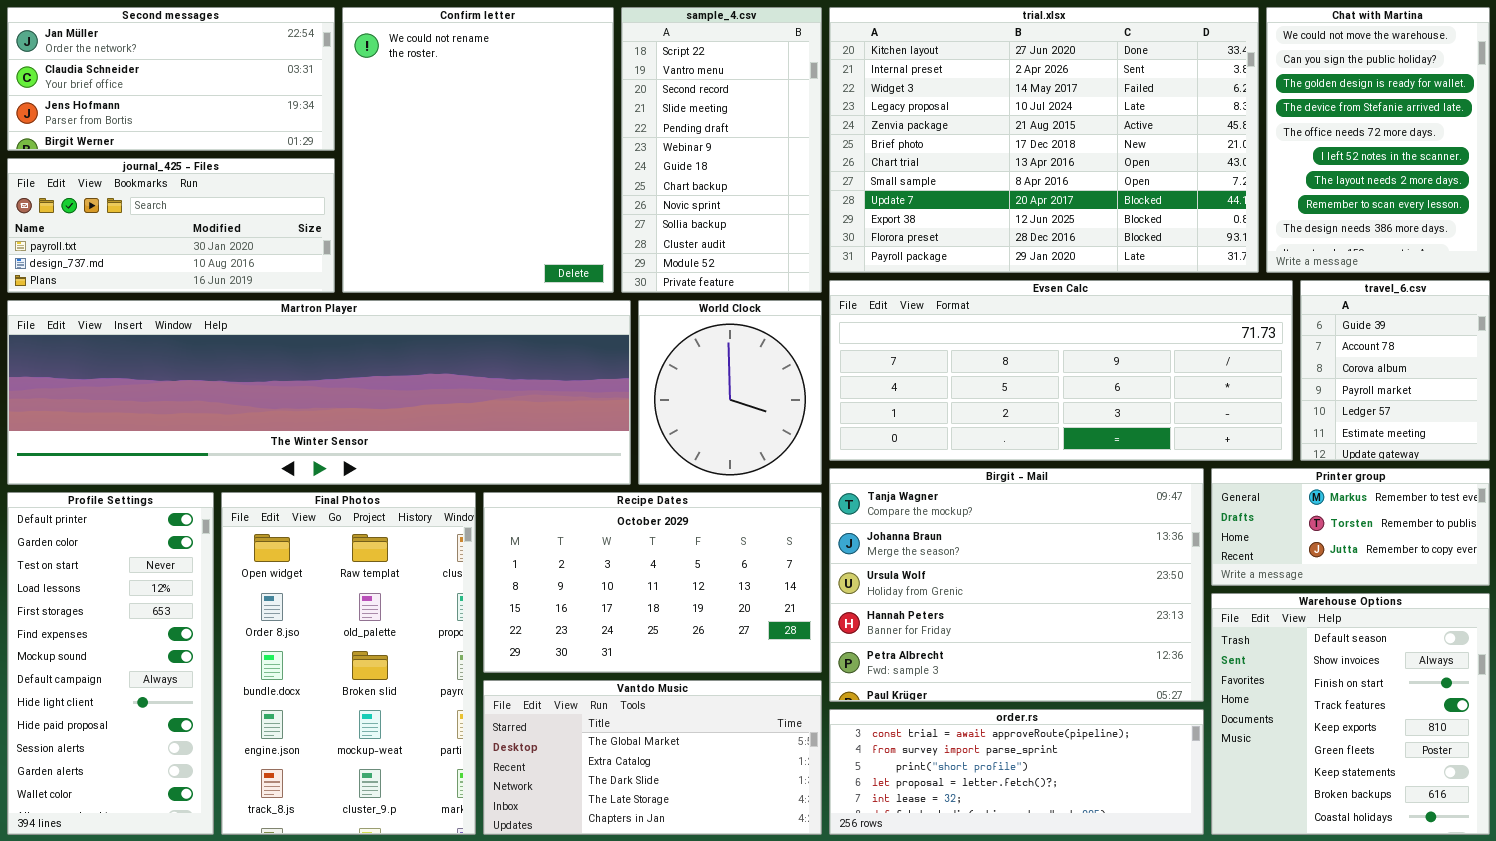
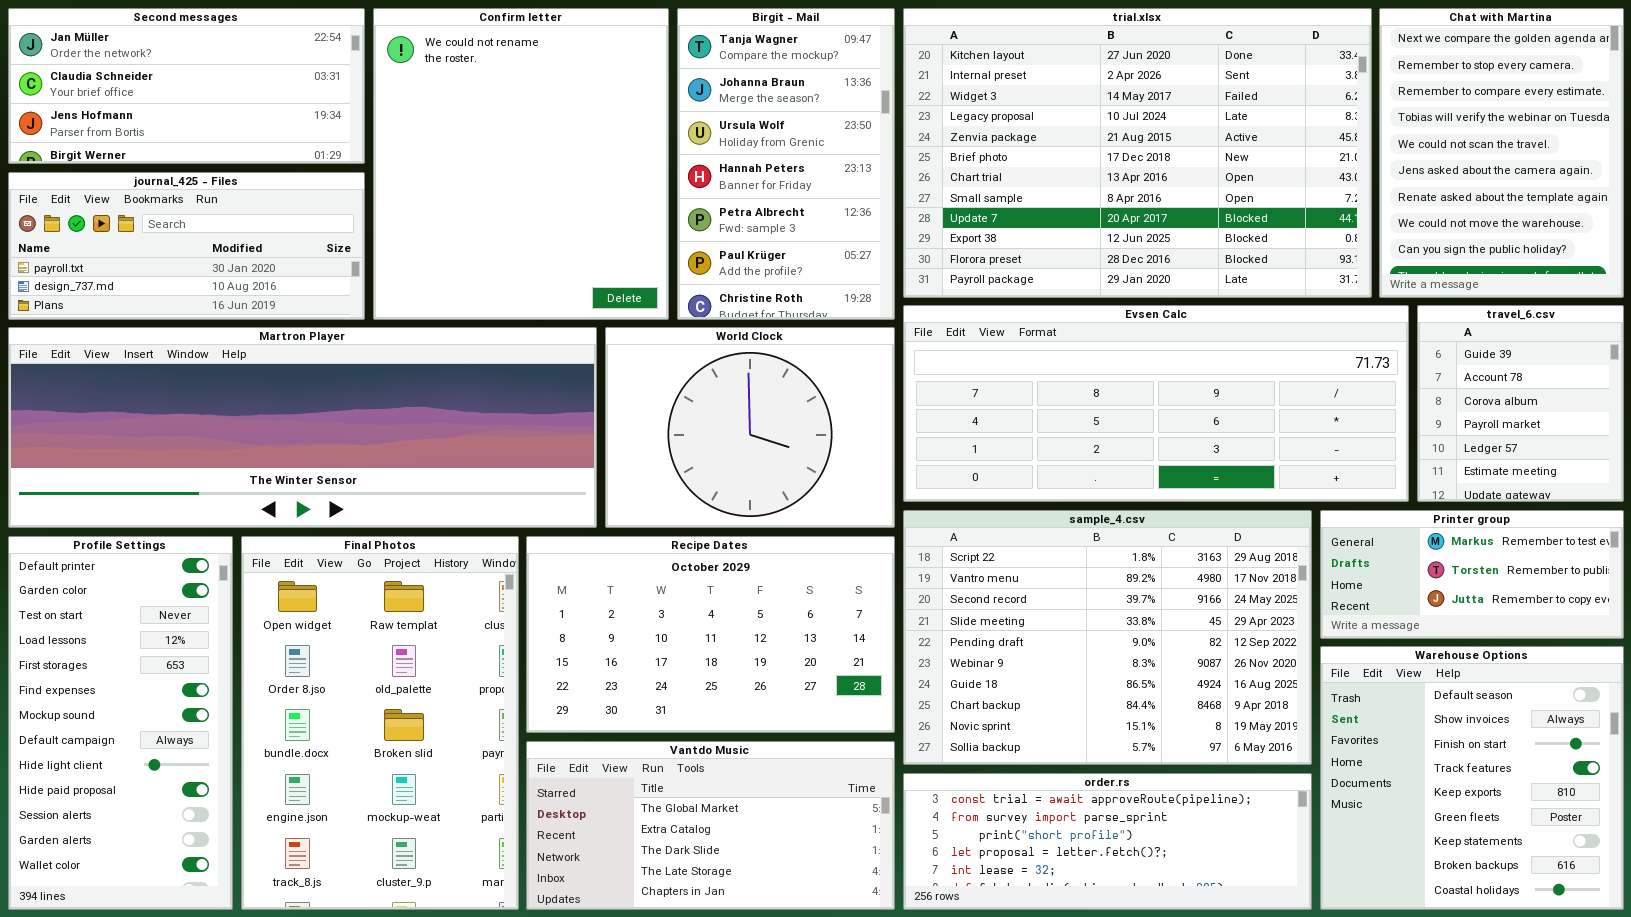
sample_4.csv: [621,7,822,293] -> [903,510,1312,765], moved, resized
Chat with Martina: [1266,7,1490,273] -> [1379,8,1624,298], scrolled up 7 rows
Martron Player: [7,300,631,485] -> [8,327,597,528], resized
World Clock: [638,300,822,485] -> [605,327,895,528], resized
Birgit - Mail: [829,468,1204,702] -> [677,8,895,320], moved, resized

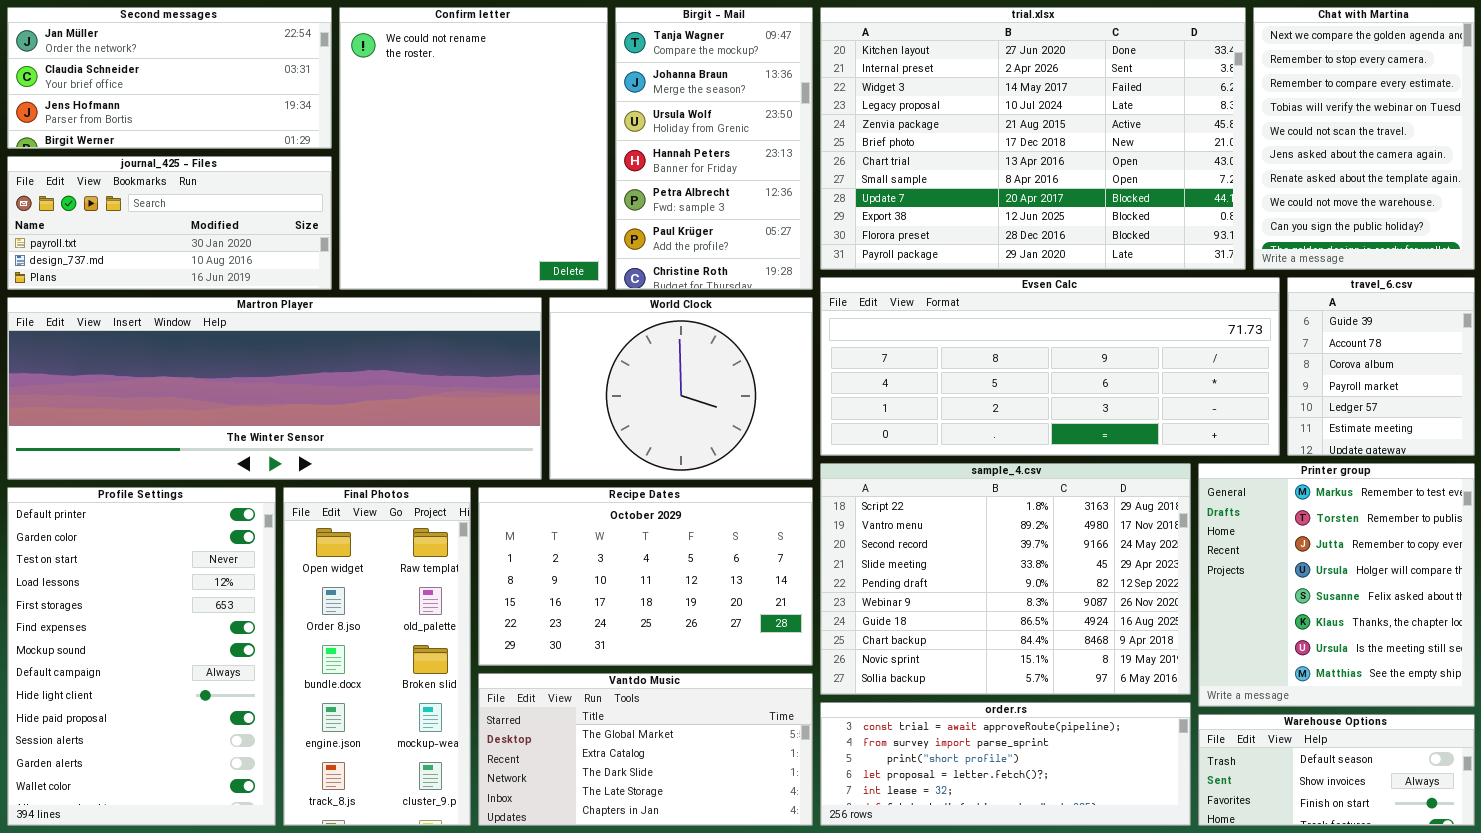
Printer group: [1320,510,1624,639] -> [1198,463,1475,707], resized
Profile Settings: [8,536,233,910] -> [7,487,276,826], resized
Final Photos: [241,536,519,910] -> [283,487,471,826], resized
Warehouse Options: [1320,646,1624,910] -> [1198,714,1475,826], resized

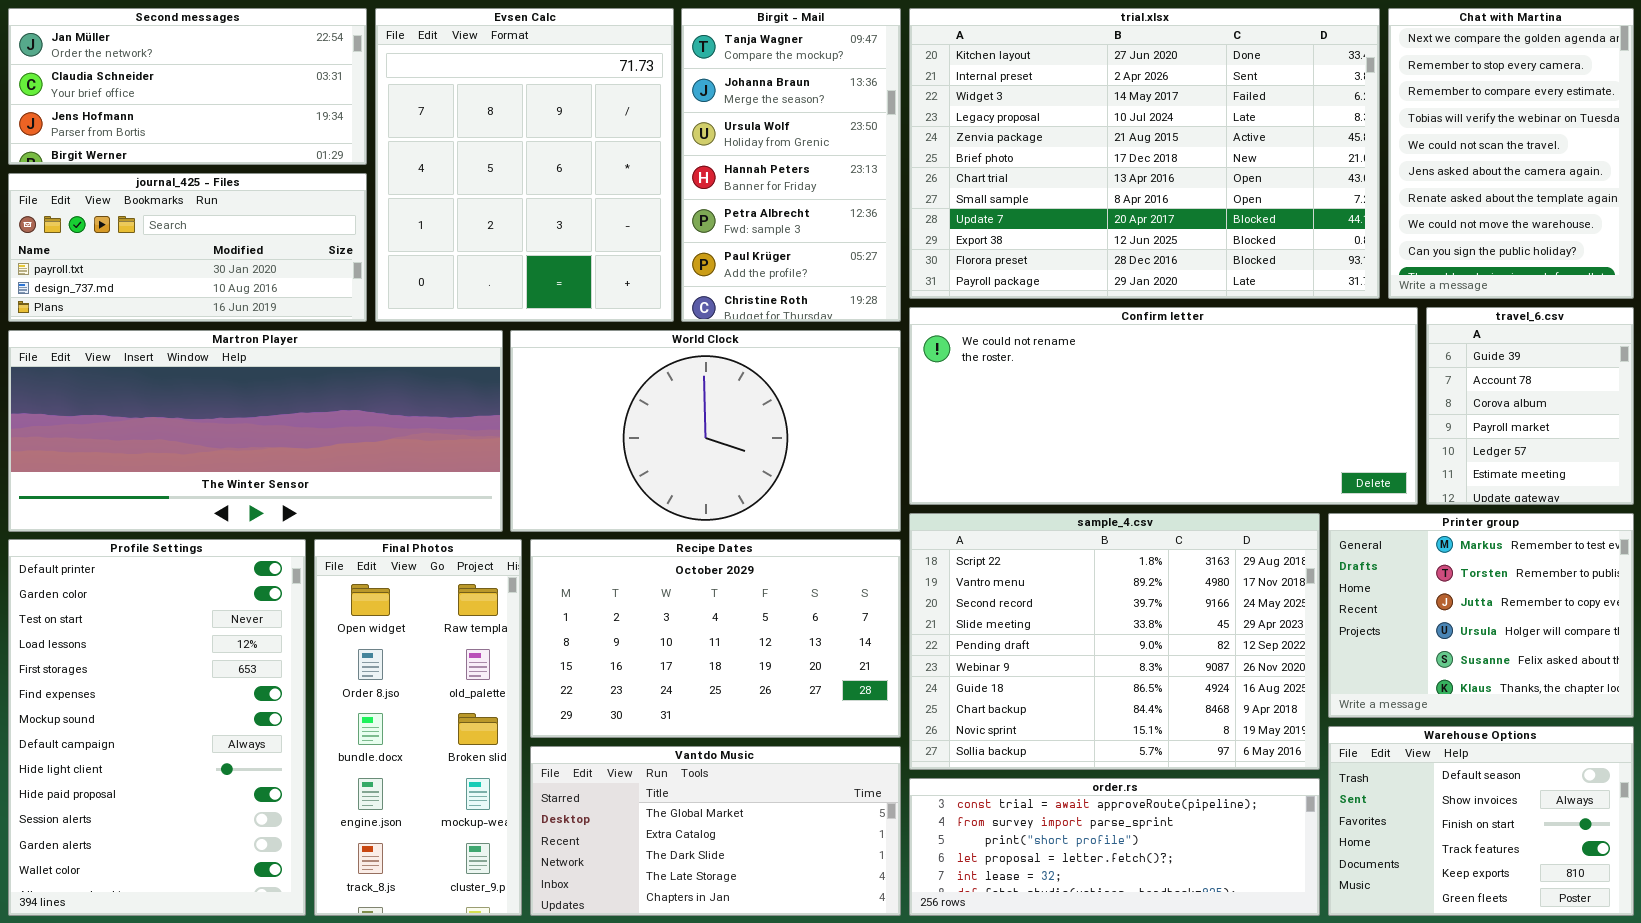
Confirm letter: [339,7,608,290] -> [909,307,1418,505], moved, resized
Evsen Calc: [820,277,1280,456] -> [375,8,674,322], moved, resized
Martron Player: [7,297,542,480] -> [8,330,503,532], resized
World Clock: [549,297,813,480] -> [510,330,901,532], resized
Printer group: [1198,463,1475,707] -> [1328,513,1634,718], resized
Warehouse Options: [1198,714,1475,826] -> [1328,726,1634,916], resized

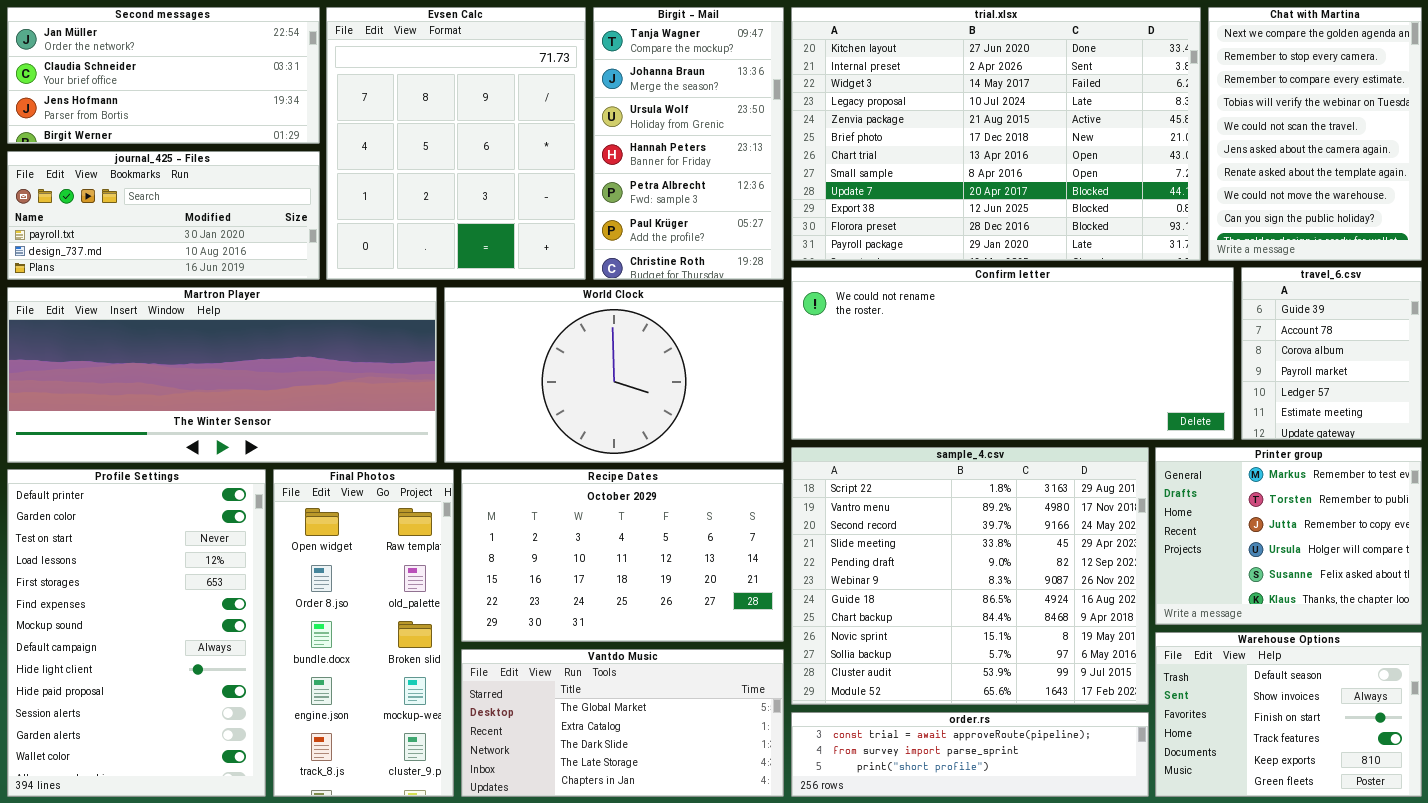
sample_4.csv: [909,513,1320,770] -> [791,447,1149,705], resized
order.rs: [909,778,1320,916] -> [791,712,1149,797], resized

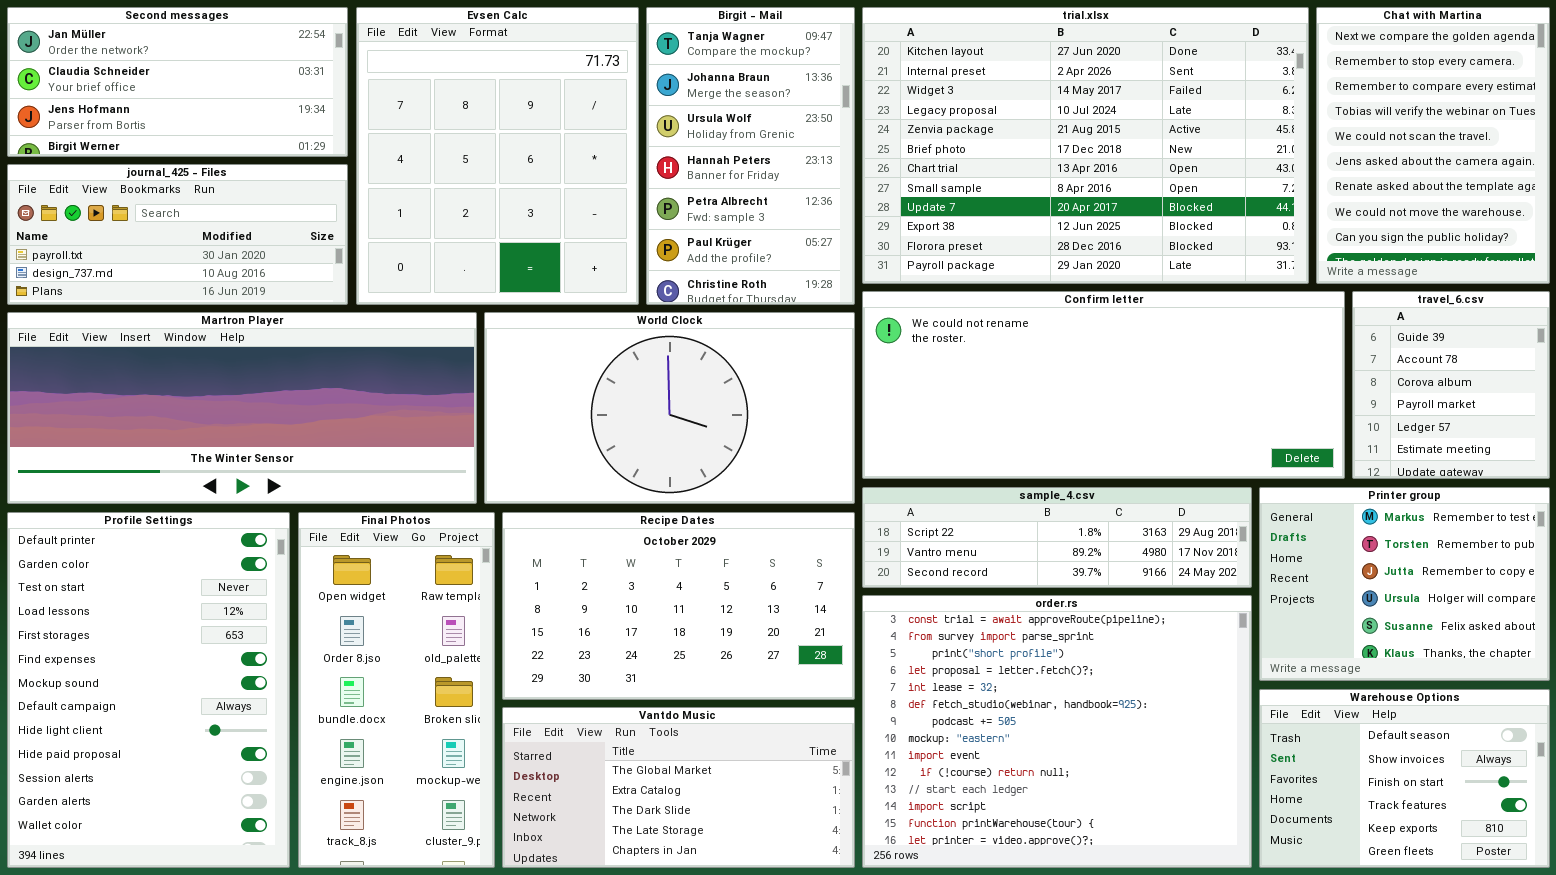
sample_4.csv: [791,447,1149,705] -> [862,487,1252,588], resized
order.rs: [791,712,1149,797] -> [862,595,1252,868], resized

